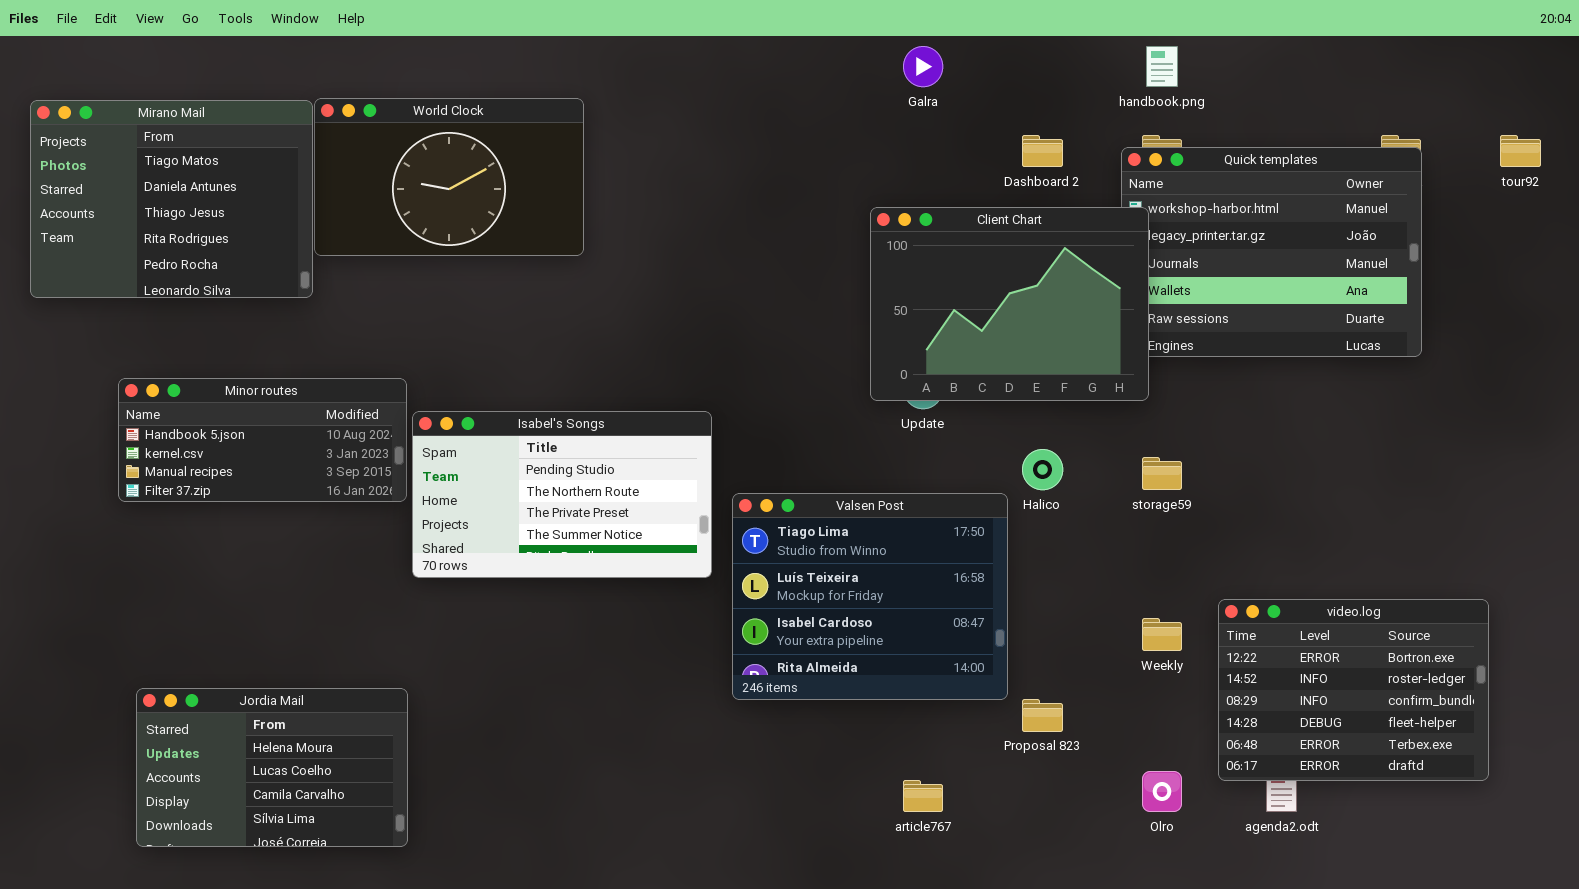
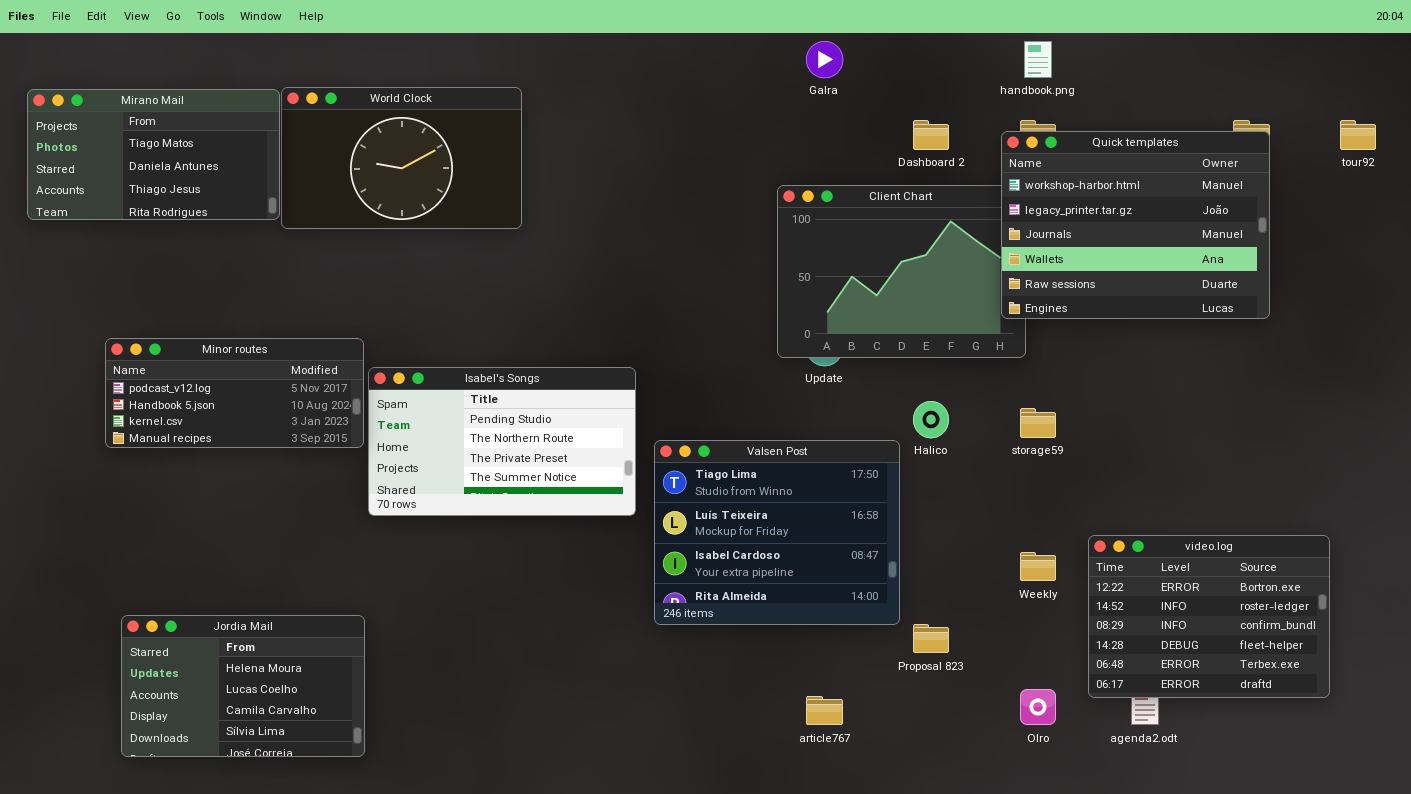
Mirano Mail: [30,100,313,298] -> [27,89,280,220], resized
Quick templates: [1121,147,1422,357] -> [1001,131,1270,319], raised
Minor routes: [118,378,407,502] -> [105,338,364,448], scrolled up 1 row

